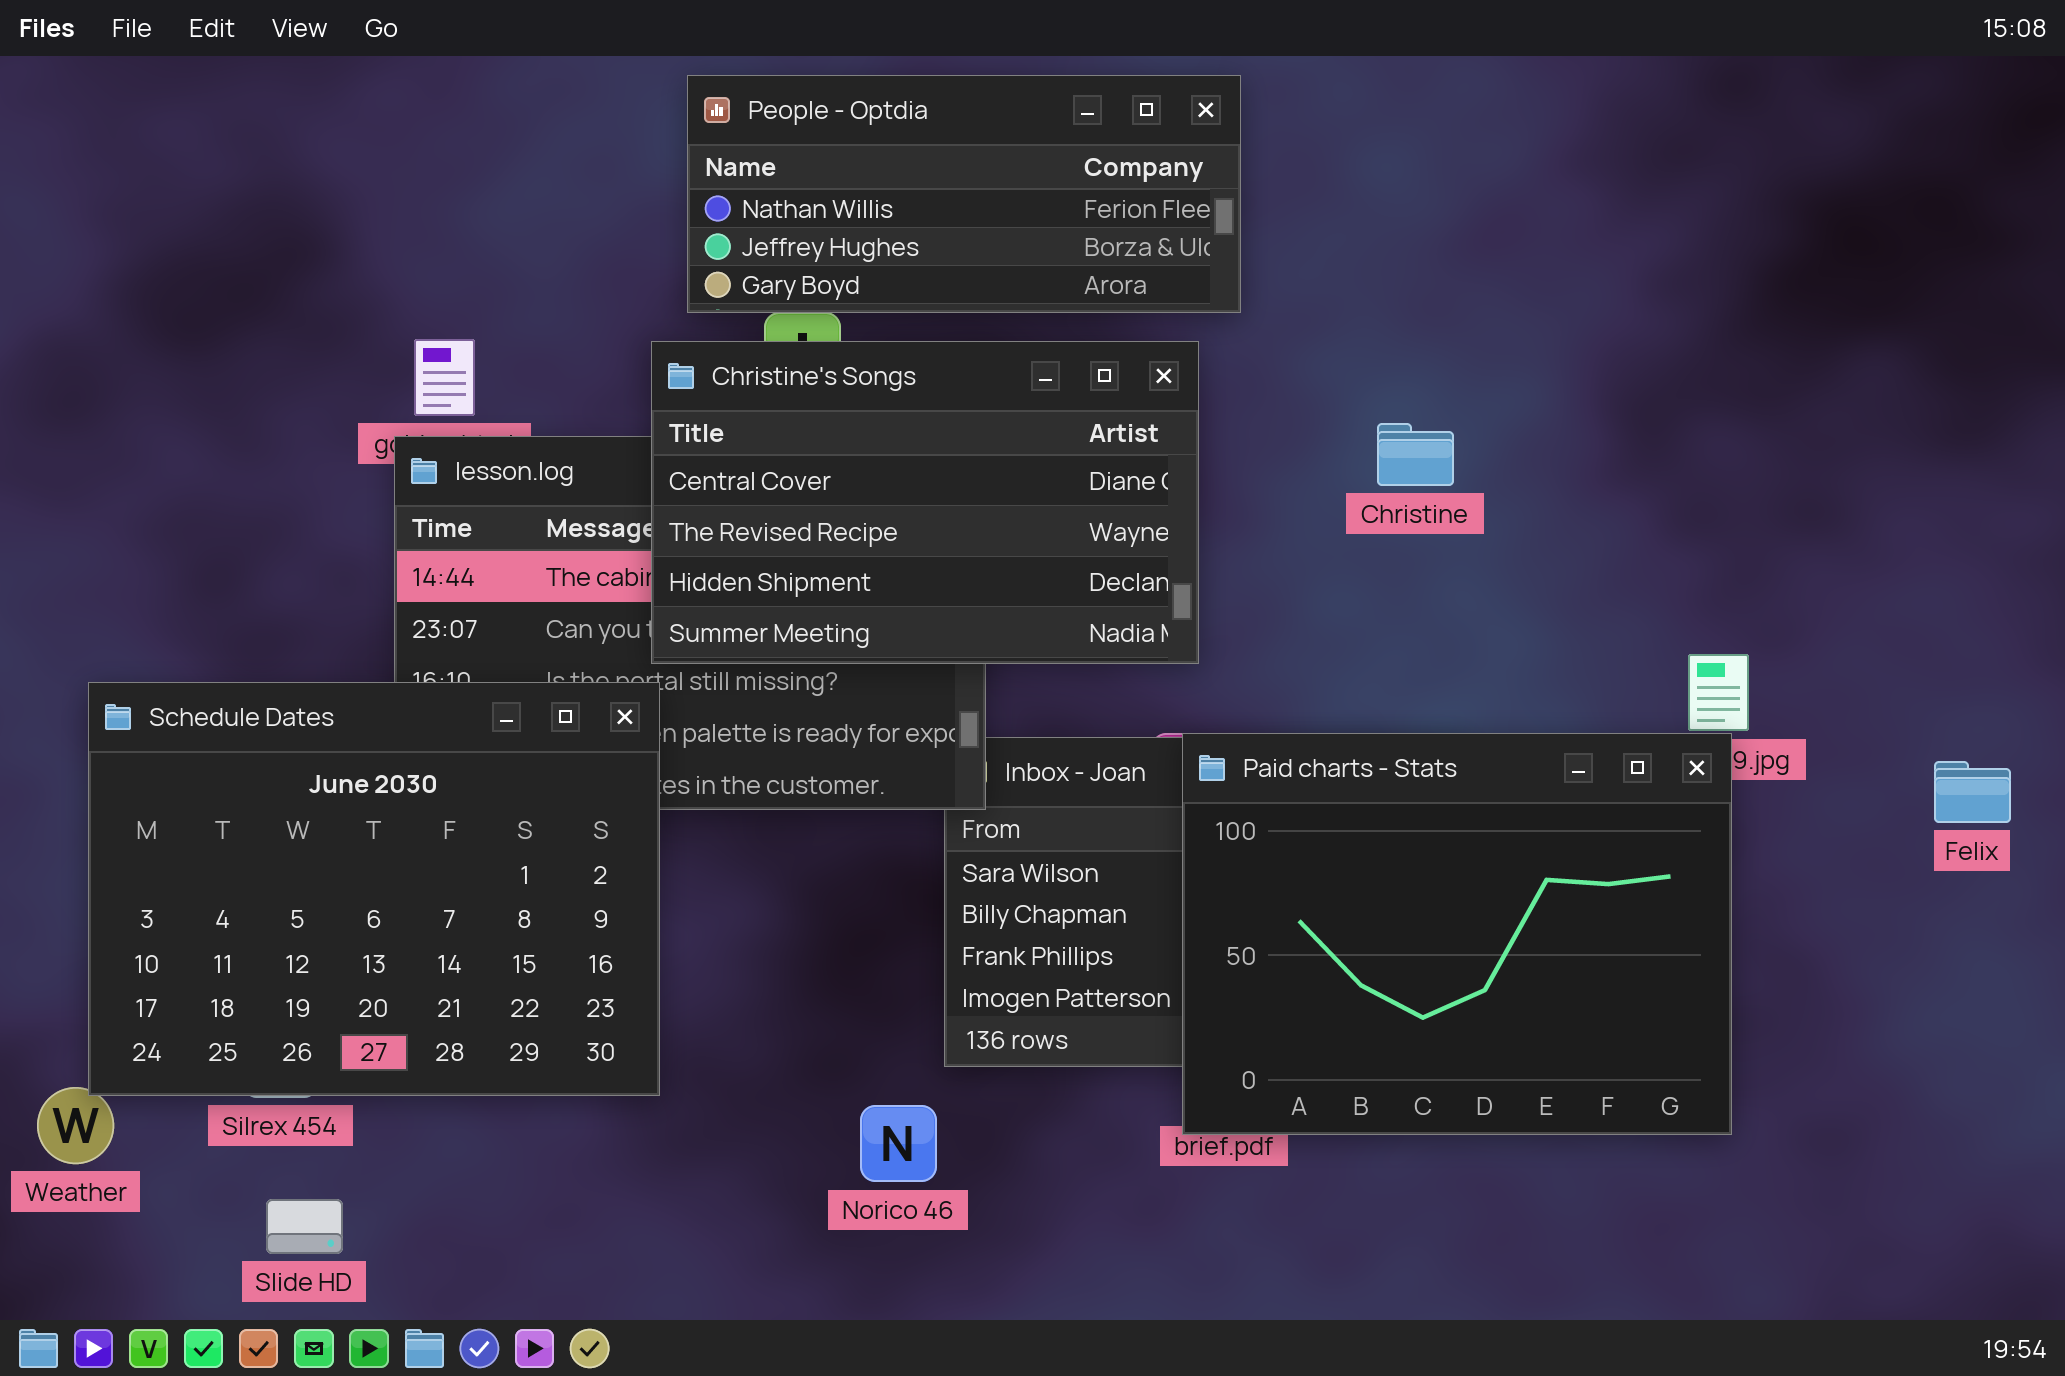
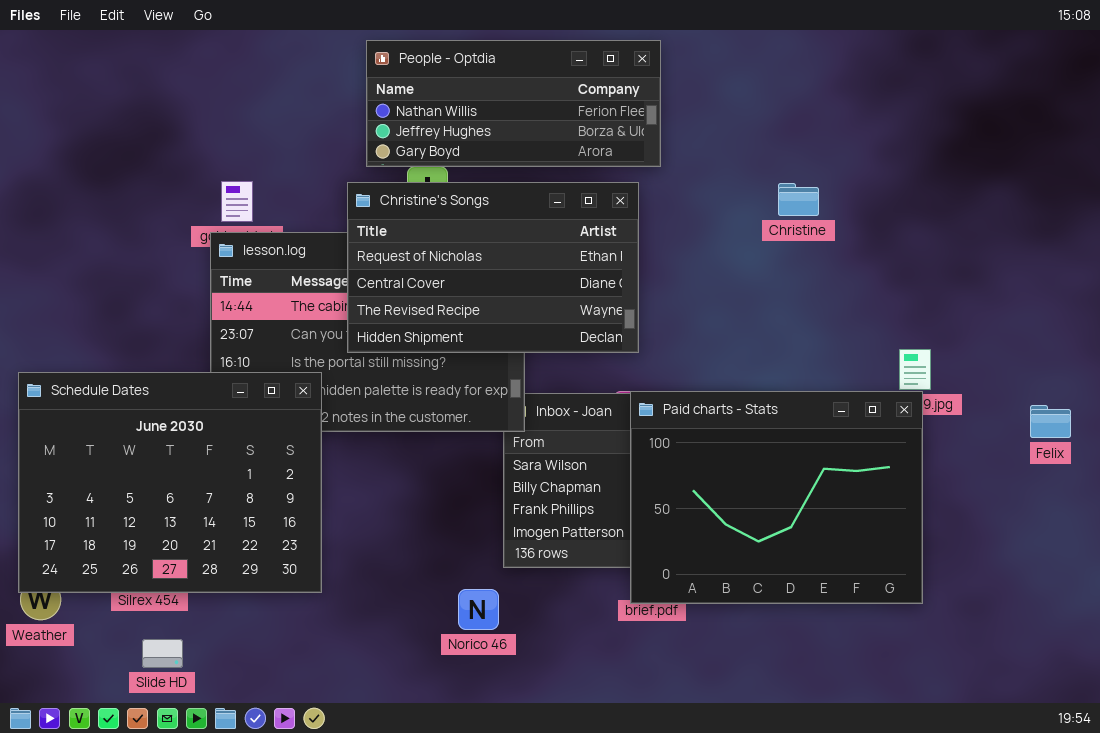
Christine's Songs: [651,341,1199,664] -> [347,182,639,353], scrolled up 1 row
Christine: [1377,423,1454,486] -> [778,183,819,216], moved
Schedule Dates: [88,682,660,1096] -> [18,372,322,593], moved

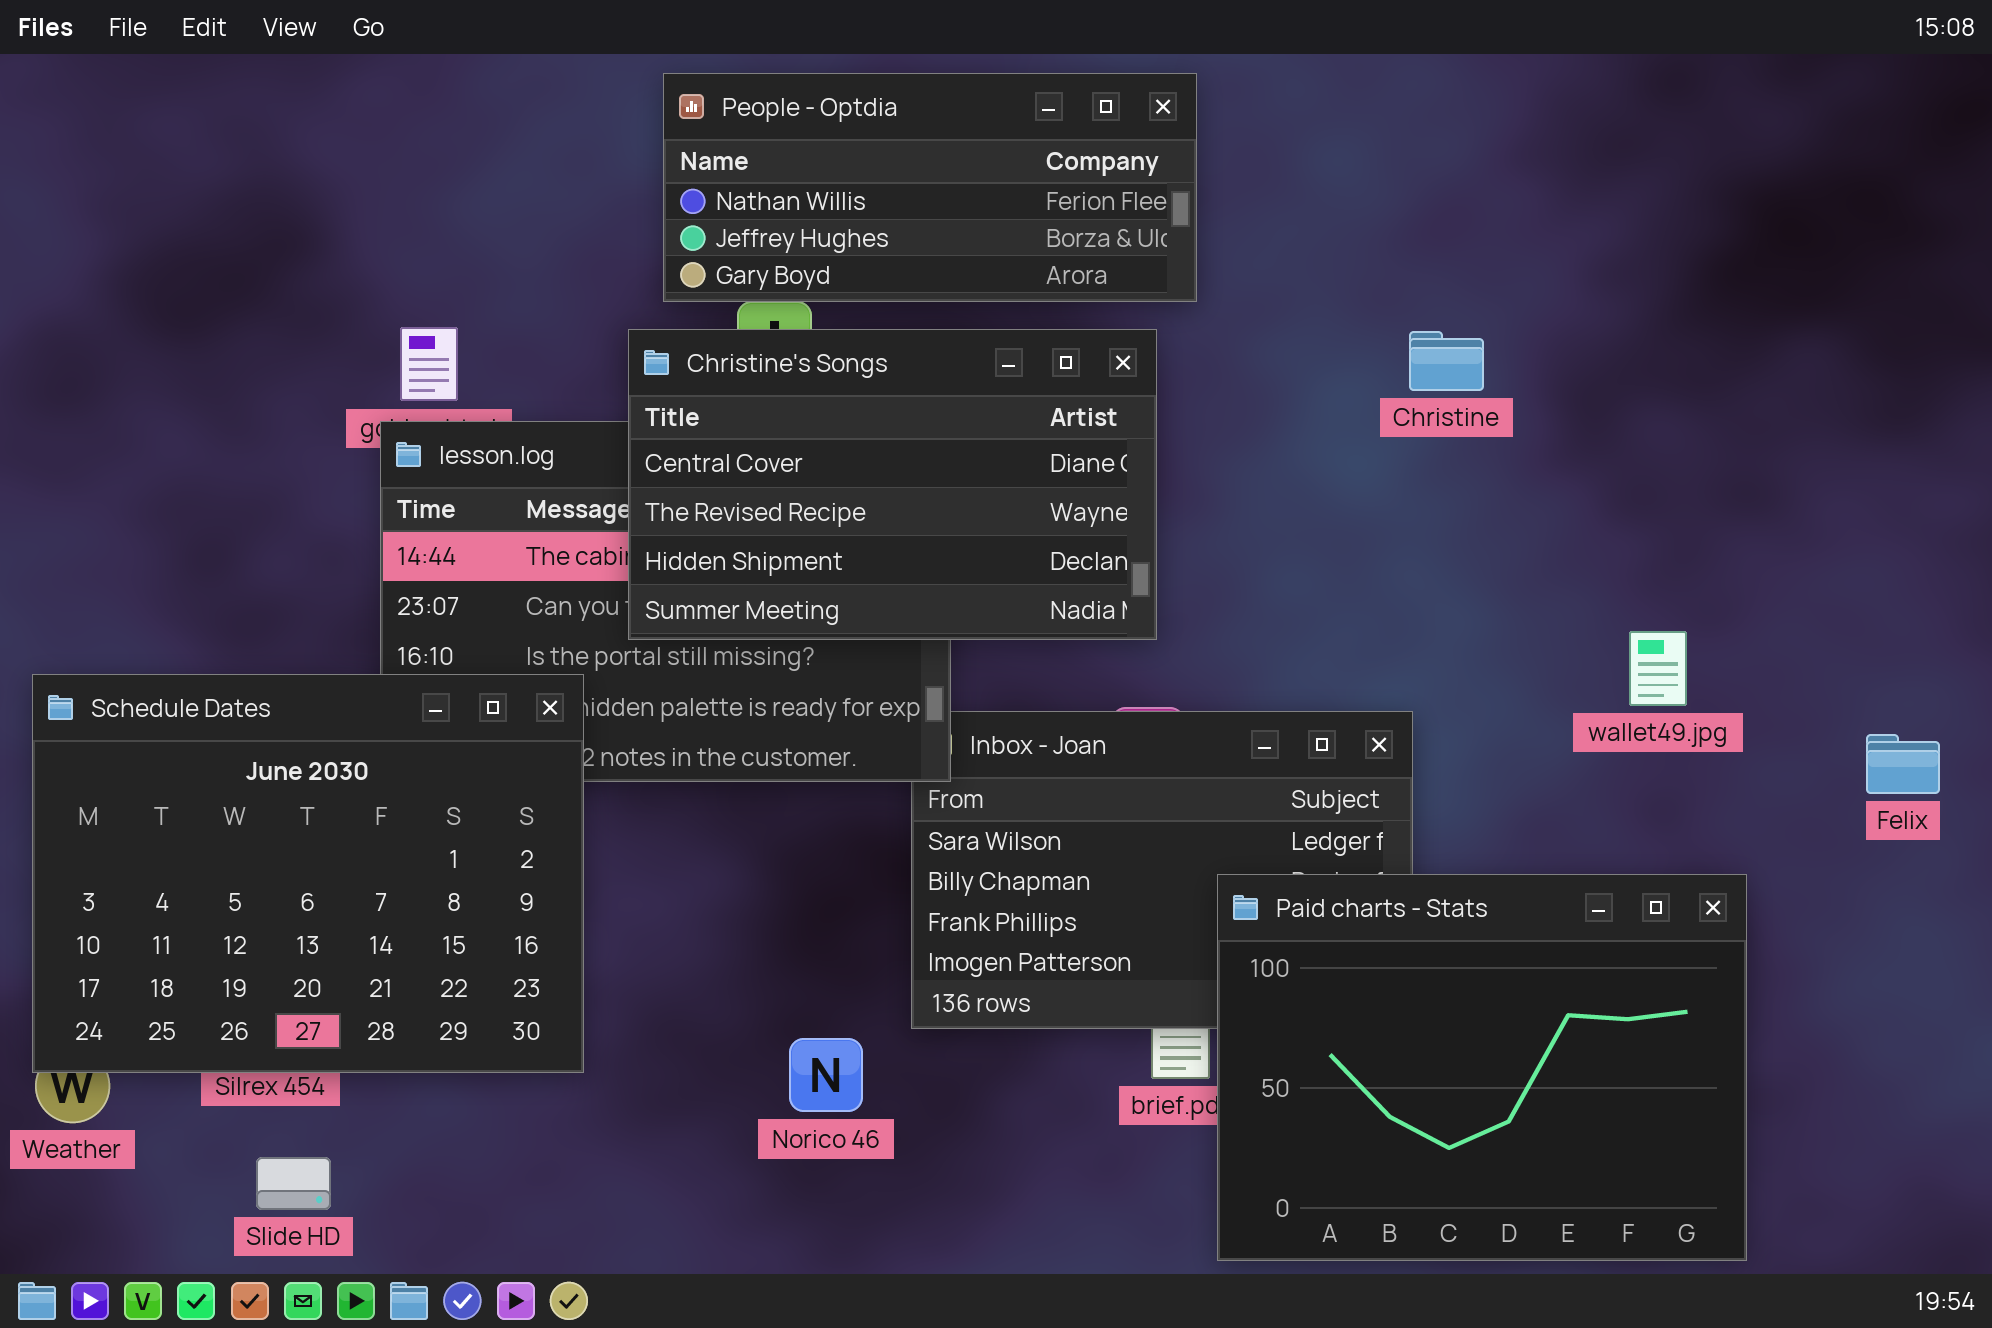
Christine's Songs: [347,182,639,353] -> [628,329,1157,640], scrolled down 1 row
Paid charts - Stats: [630,391,923,604] -> [1217,874,1747,1261], moved
Norico 46: [458,589,499,630] -> [789,1038,863,1112], moved

